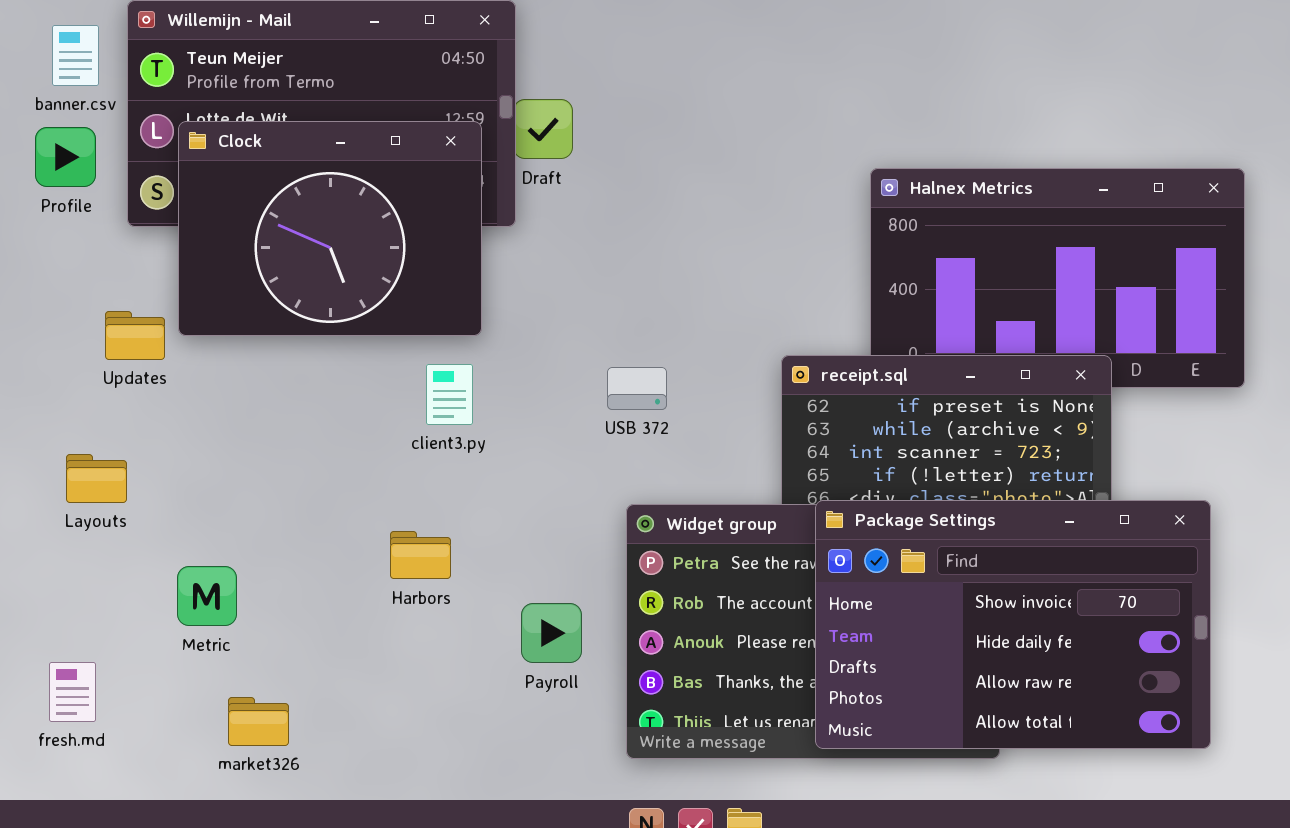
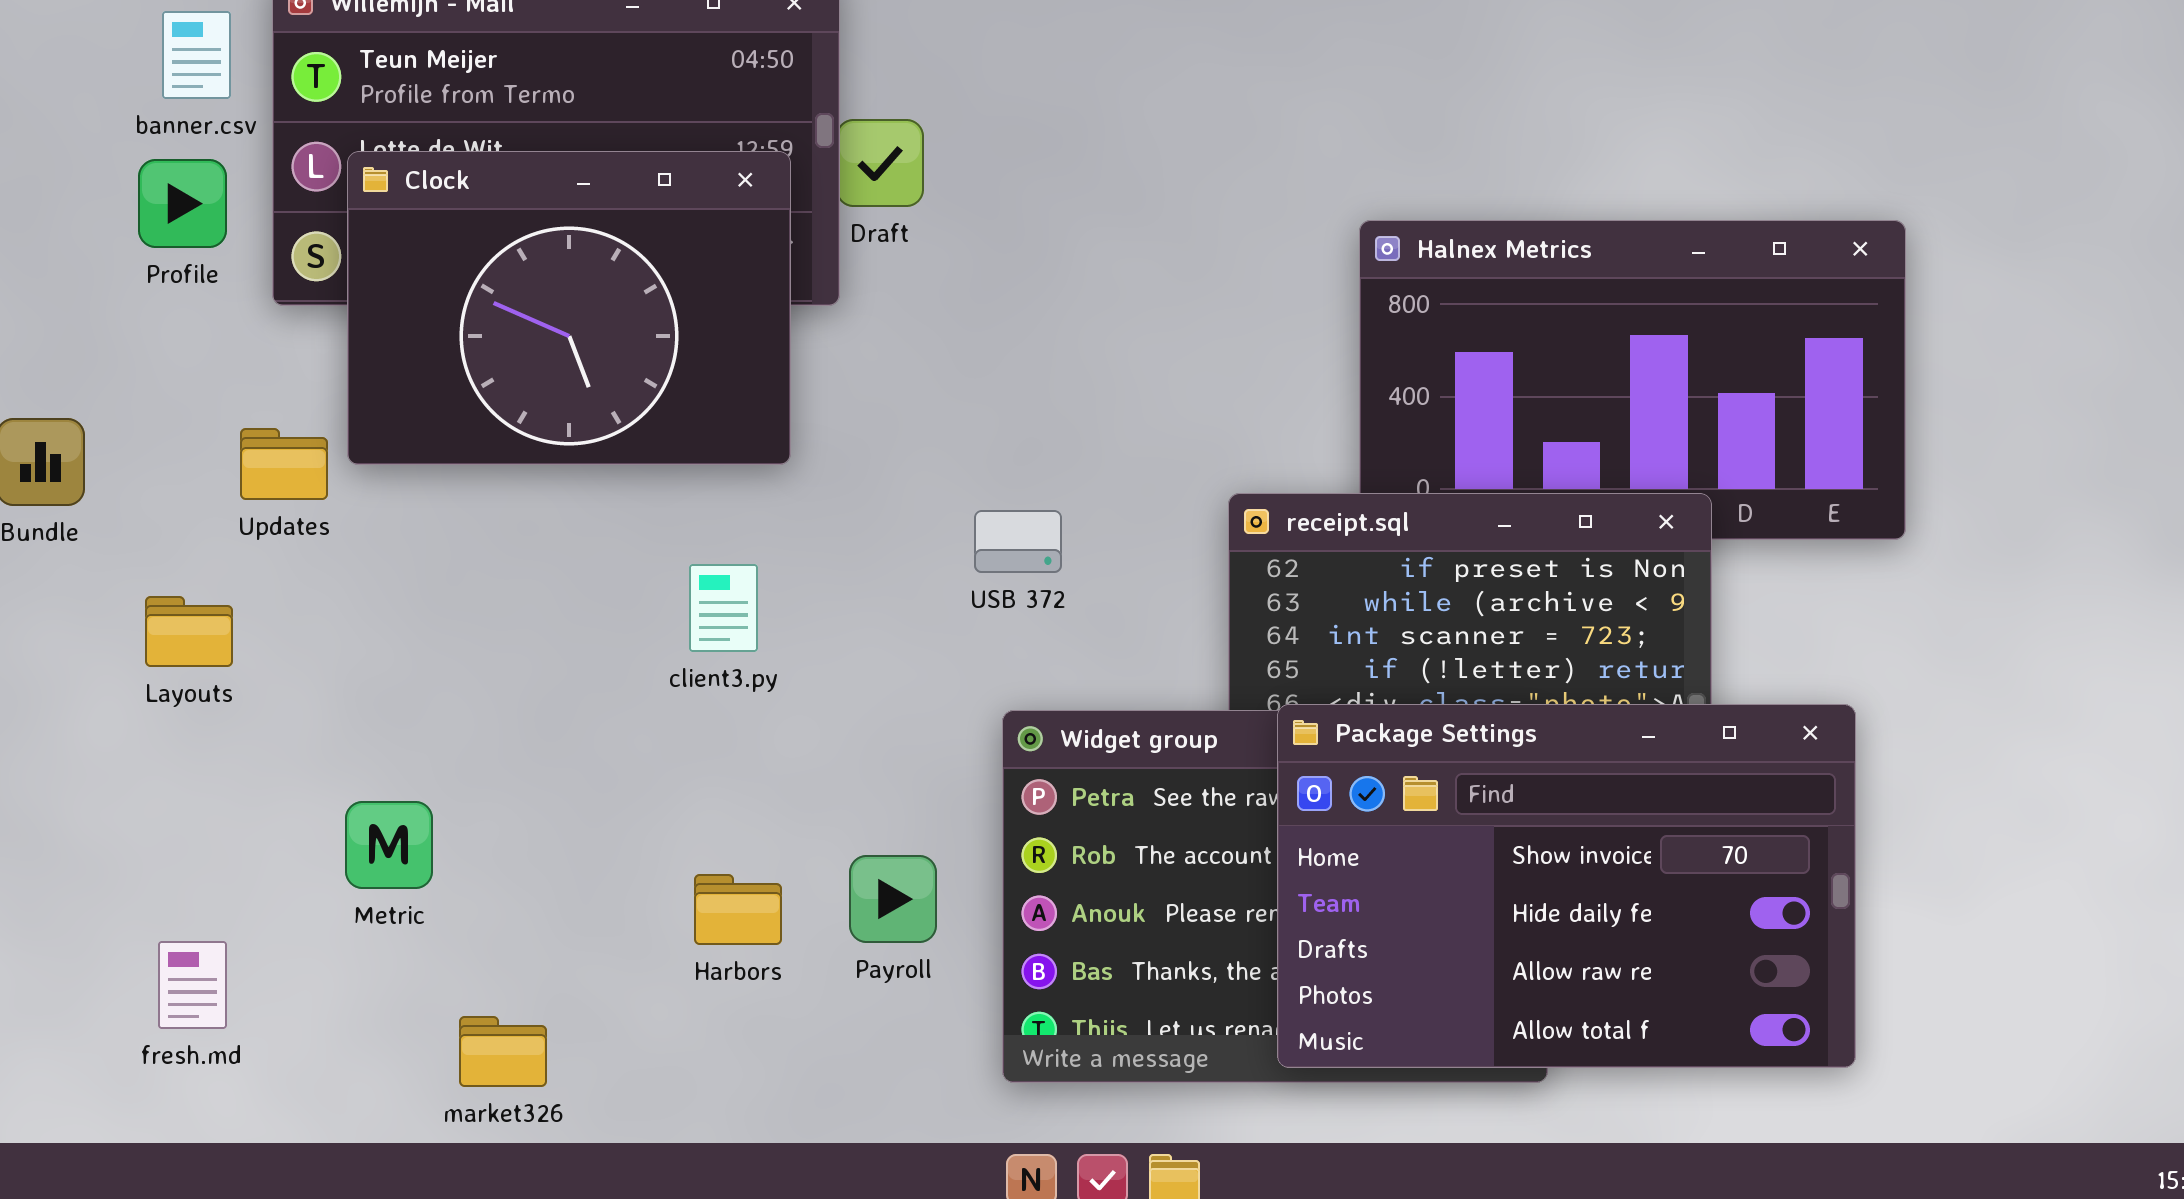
client3.py: [426,364,473,425] -> [689,564,758,652], moved
Layouts: [66,454,127,503] -> [145,596,233,667], moved
Harbors: [390,531,451,579] -> [694,874,782,945], moved
market326: [228,697,289,746] -> [459,1016,547,1087], moved

